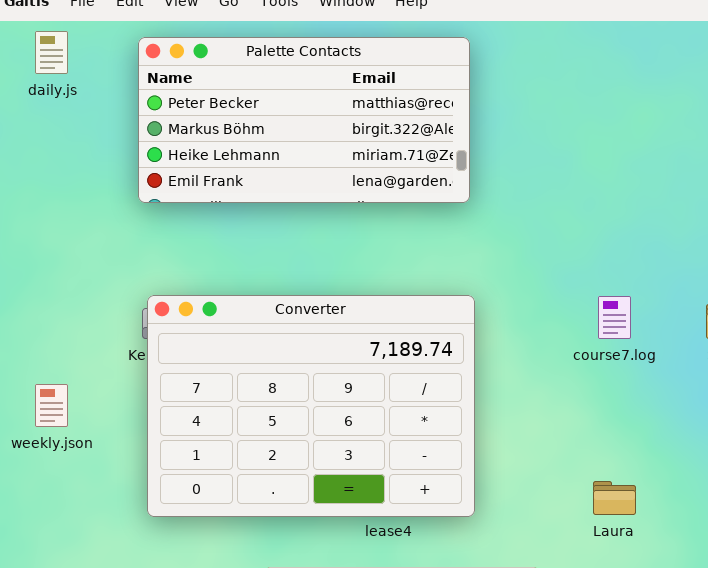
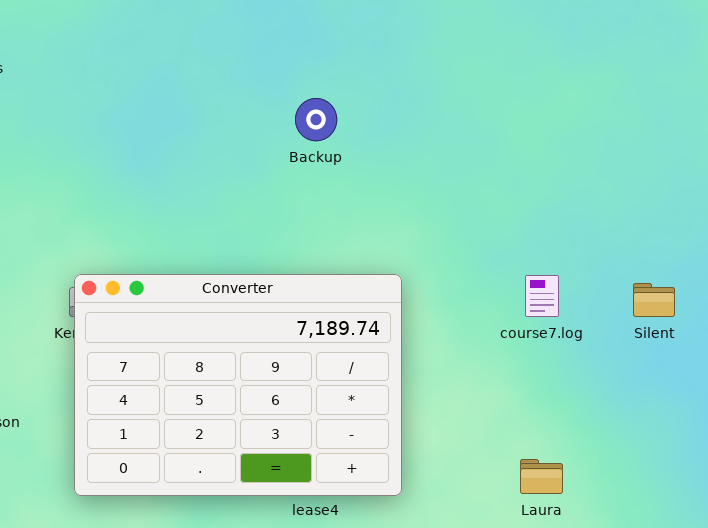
Palette Contacts: [138,37,470,203] -> none, closed

